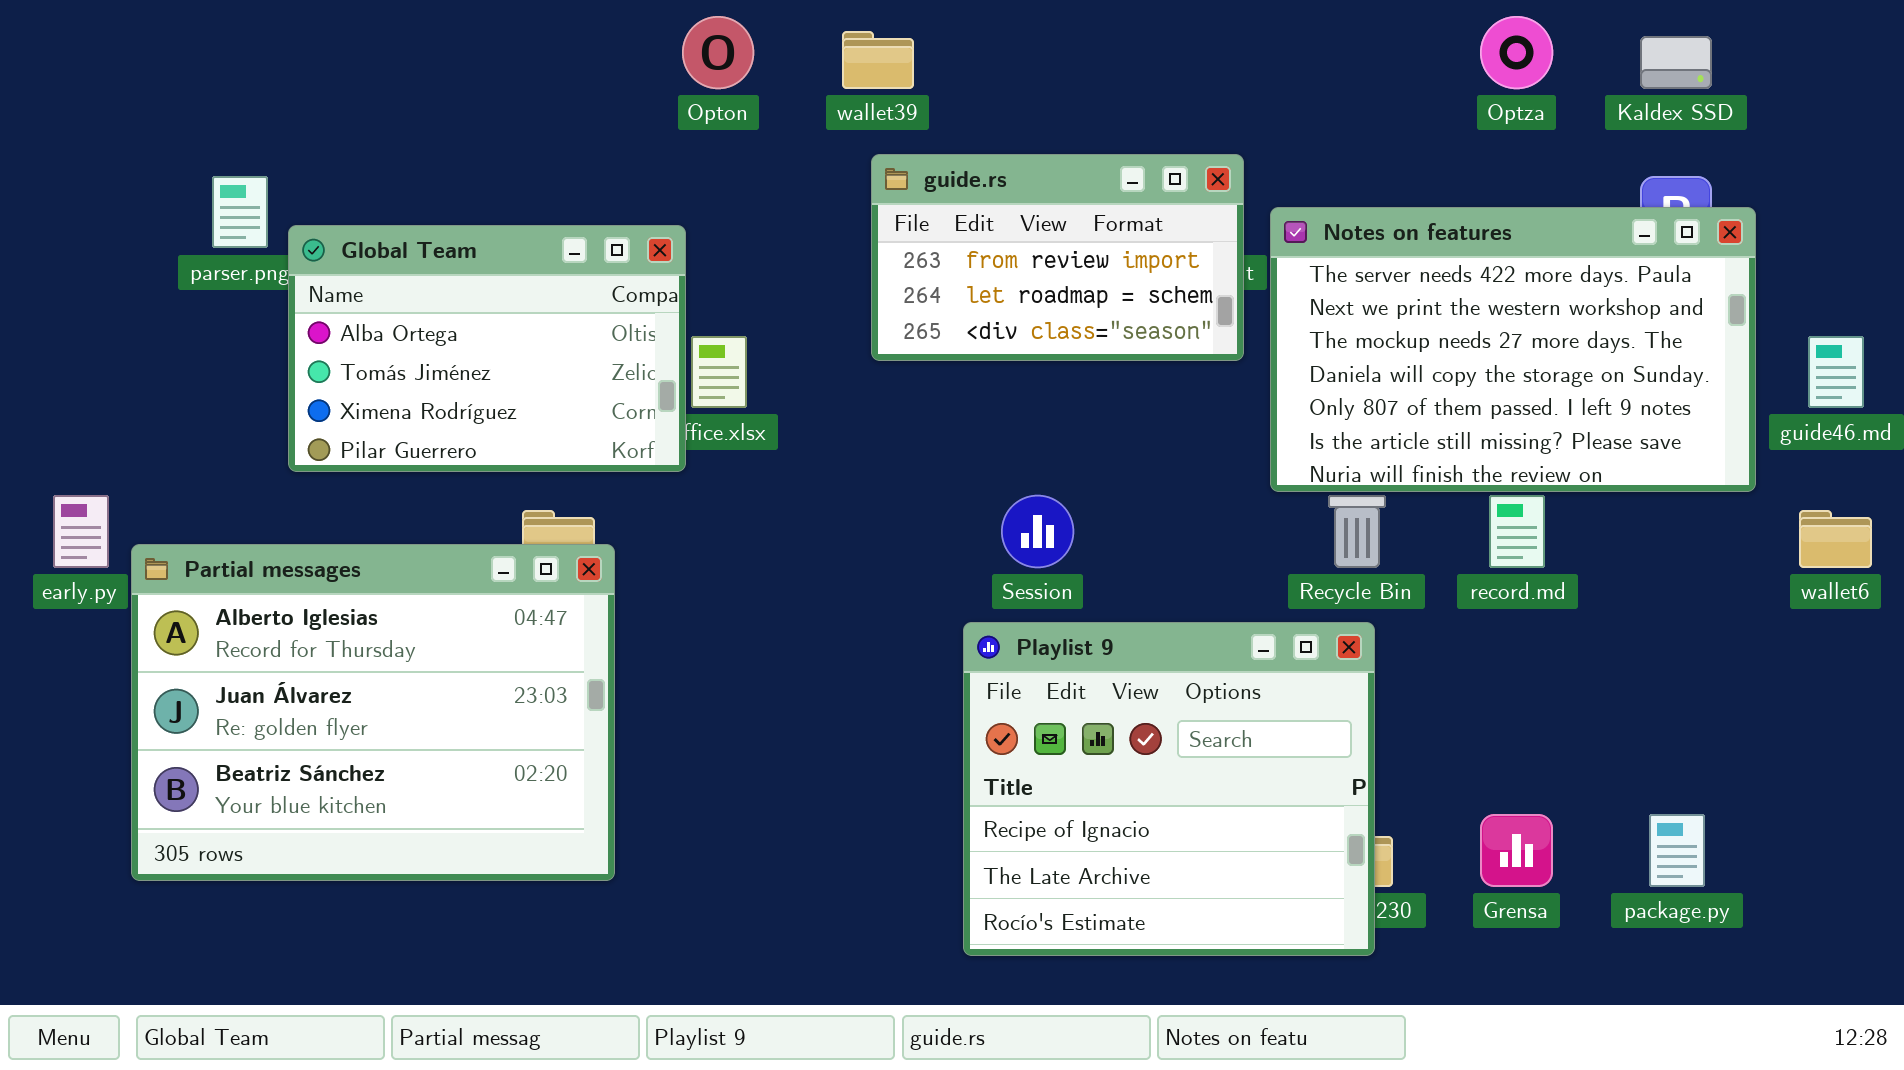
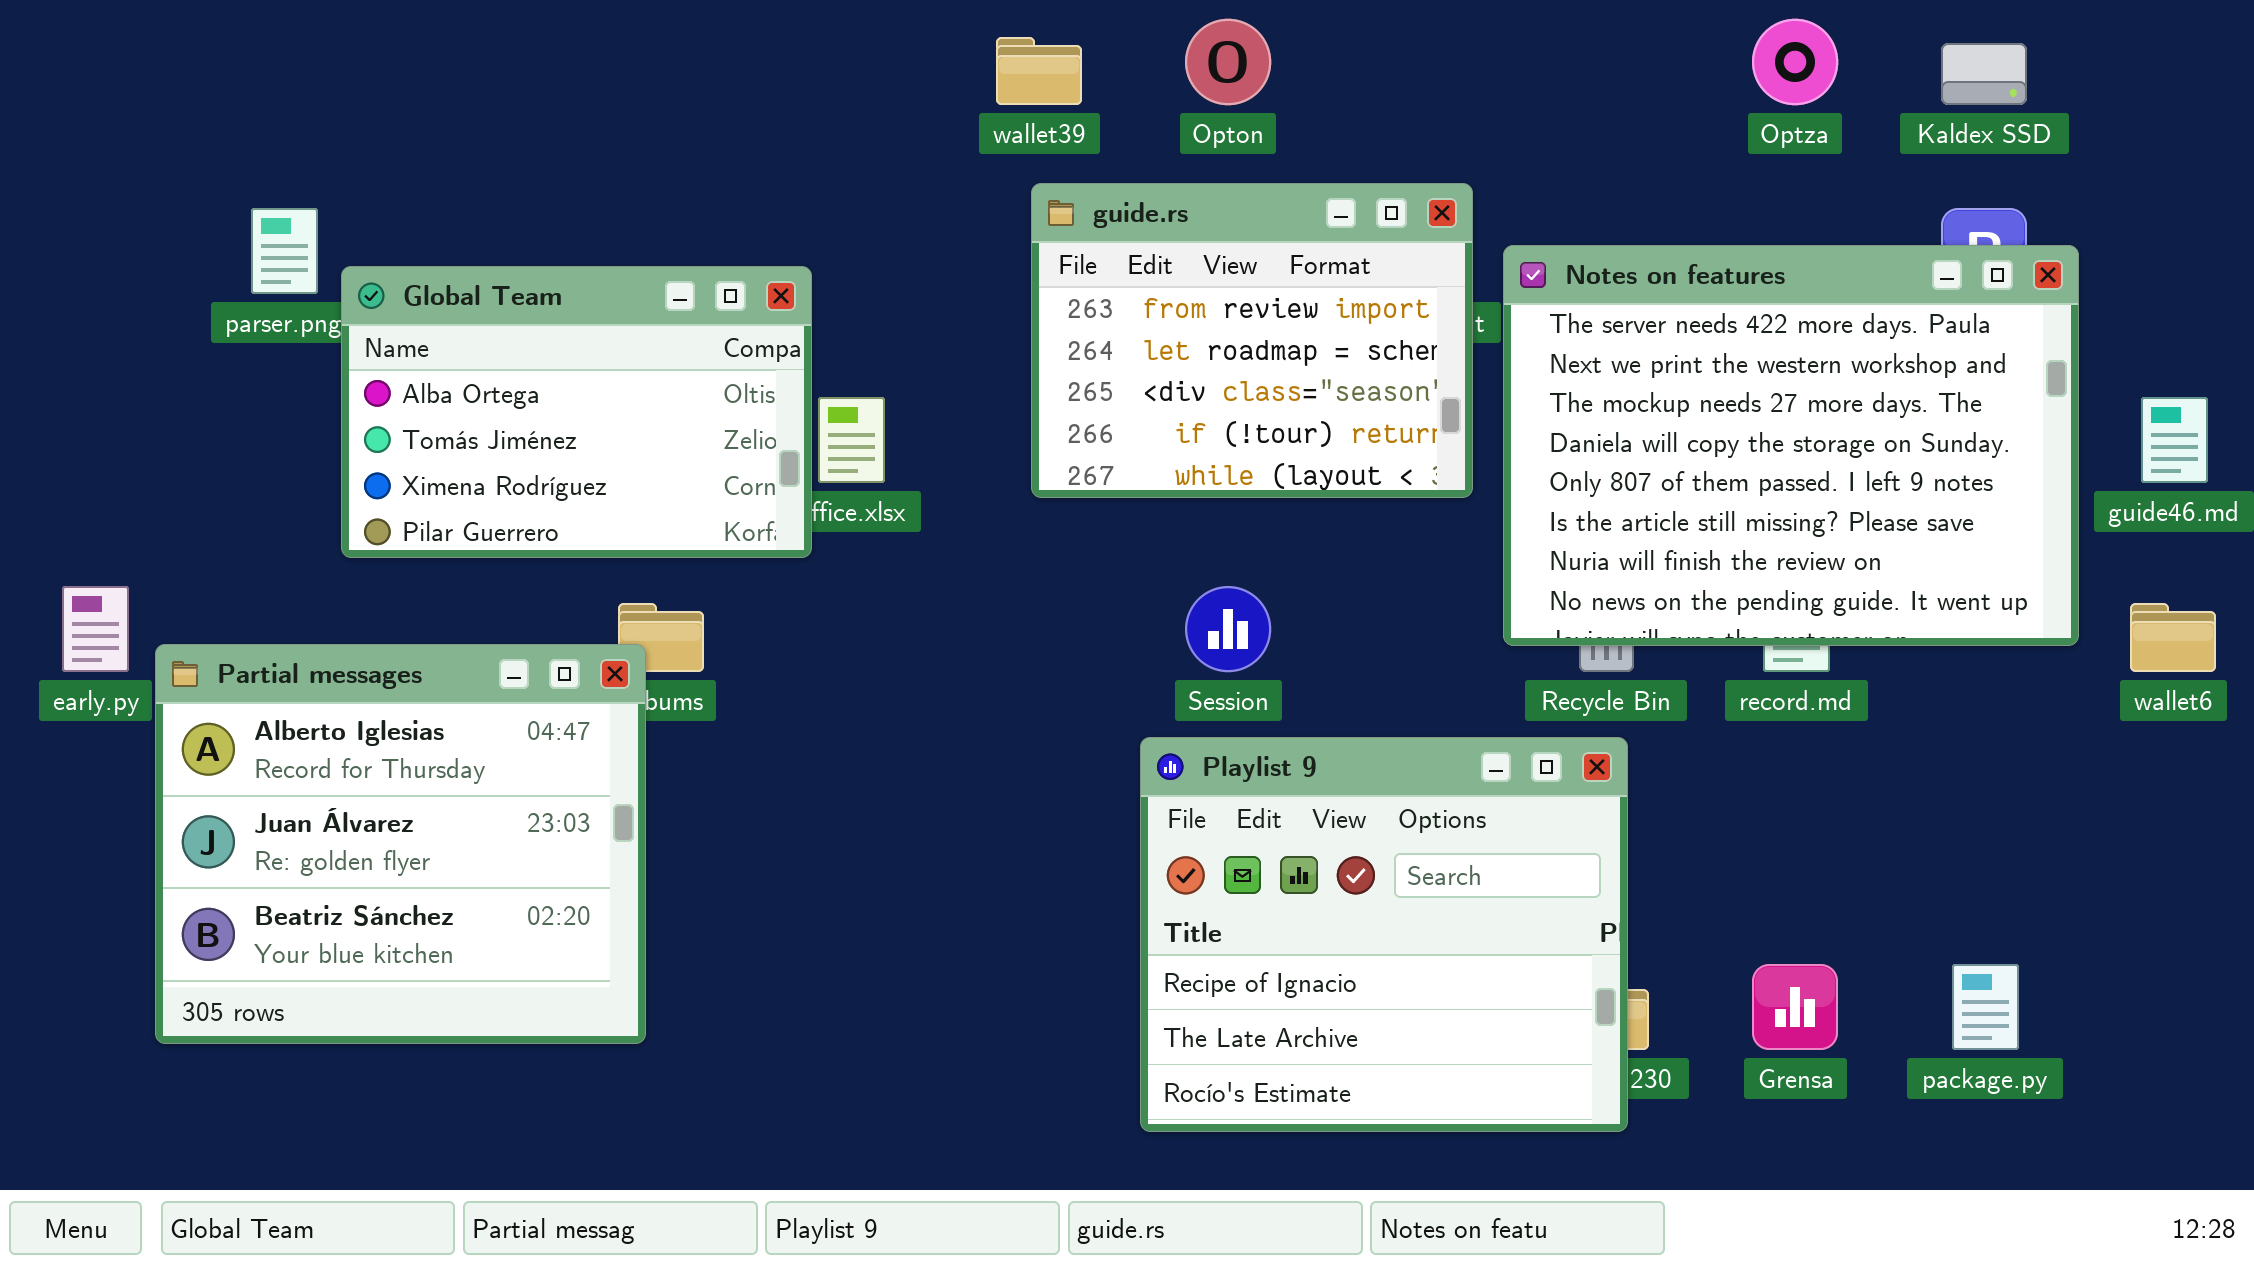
Opton: [682,16,754,89] -> [1185,19,1271,105], moved
guide.rs: [871,154,1244,361] -> [1031,183,1473,498], resized
Notes on features: [1270,207,1756,492] -> [1503,245,2079,646], resized
Partial messages: [131,544,615,881] -> [155,644,646,1044], resized

